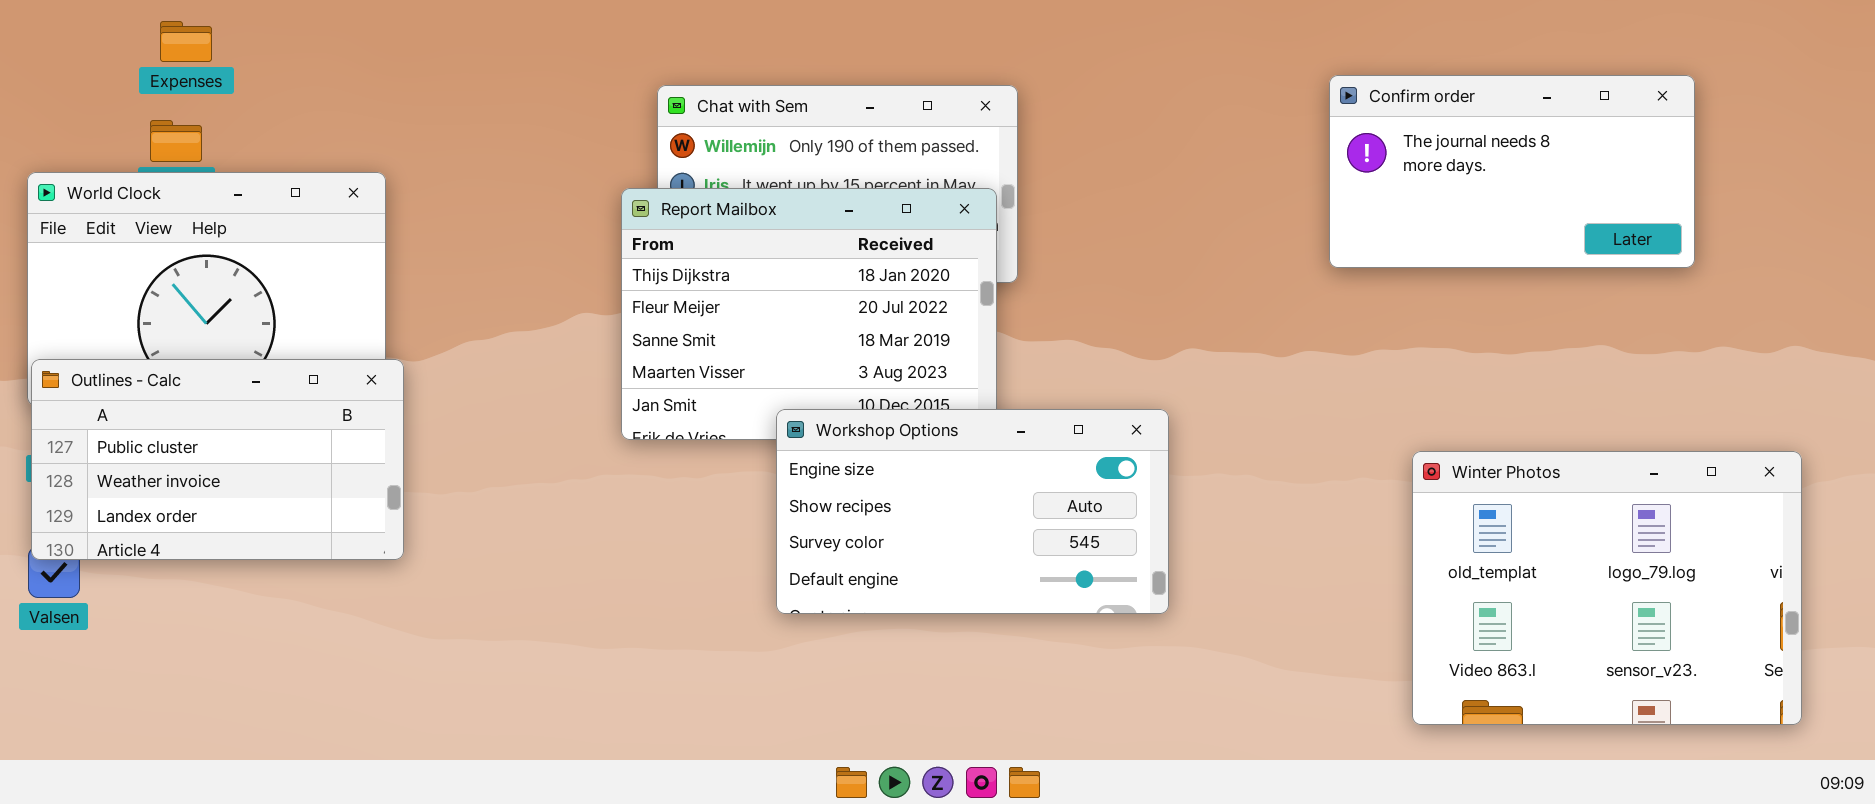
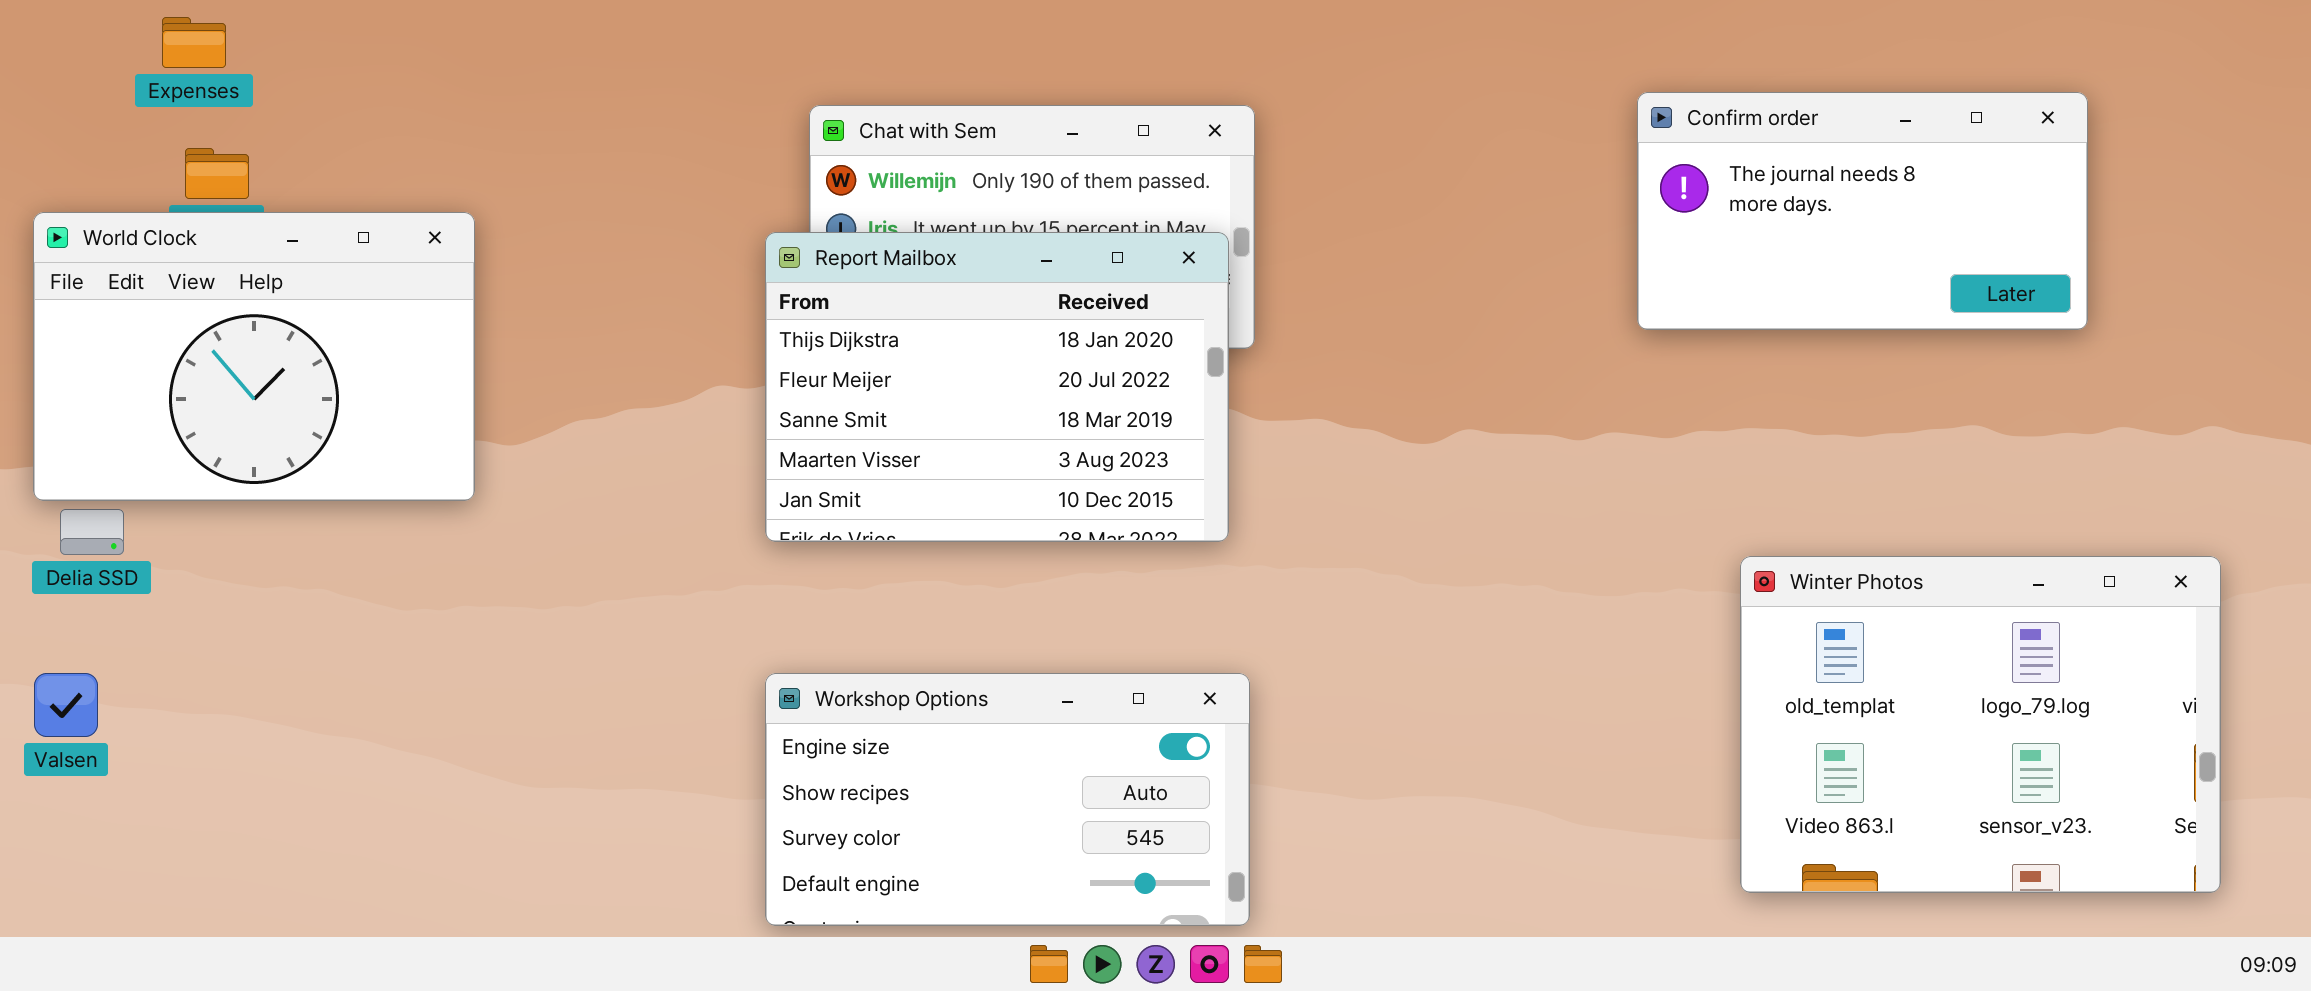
Expenses: [160,21,212,62] -> [162,17,226,68], moved
Outlines - Calc: [31,359,404,560] -> none, closed
Workshop Options: [776,409,1169,614] -> [765,673,1250,926], moved

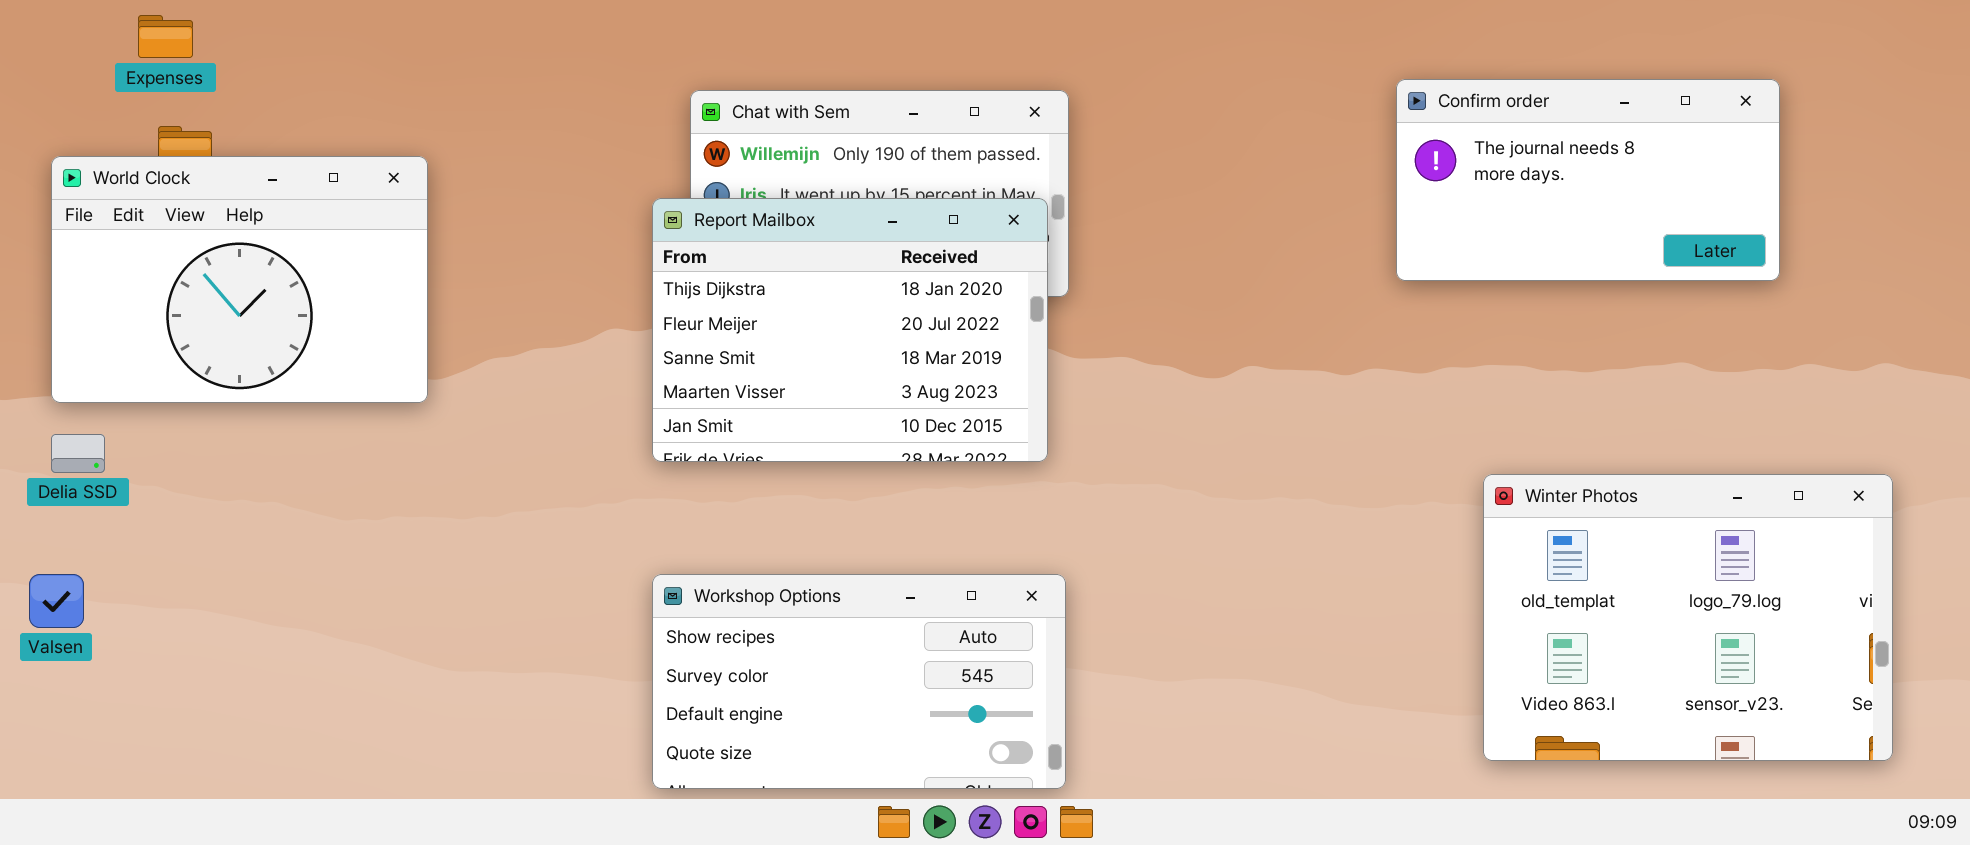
World Clock: [33,212,475,501] -> [51,156,428,403], moved
Workshop Options: [765,673,1250,926] -> [652,574,1066,789], scrolled down 1 row

